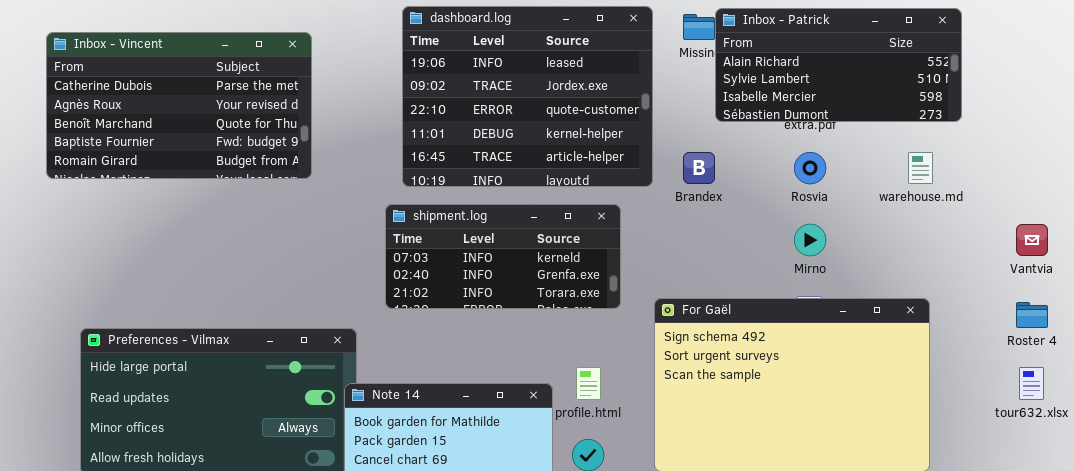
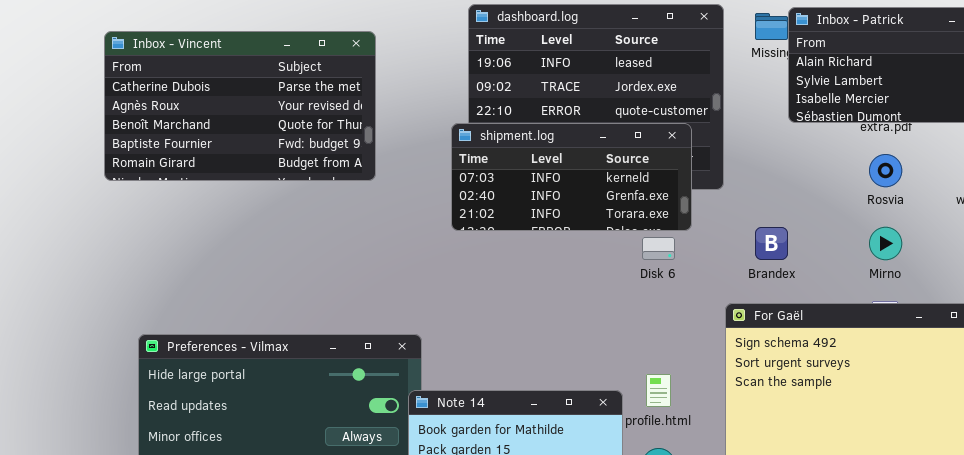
Brandex: [683,152,715,184] -> [755,227,788,260], moved
shipment.log: [385,204,621,309] -> [451,123,692,231], moved

